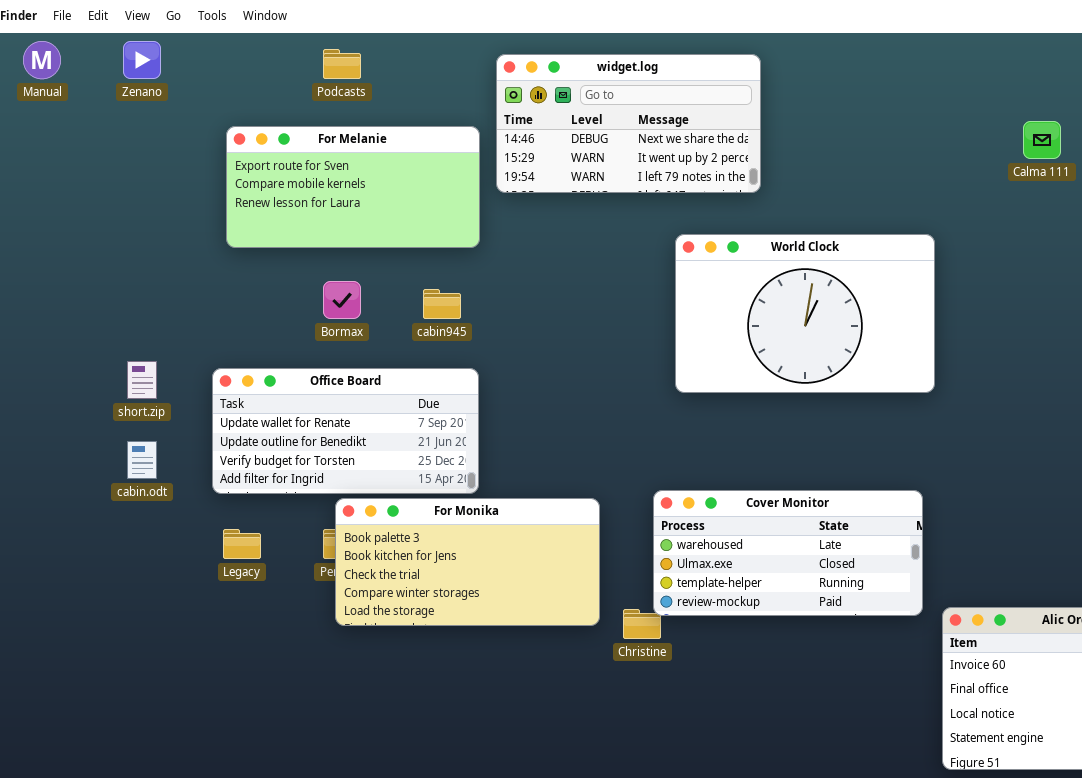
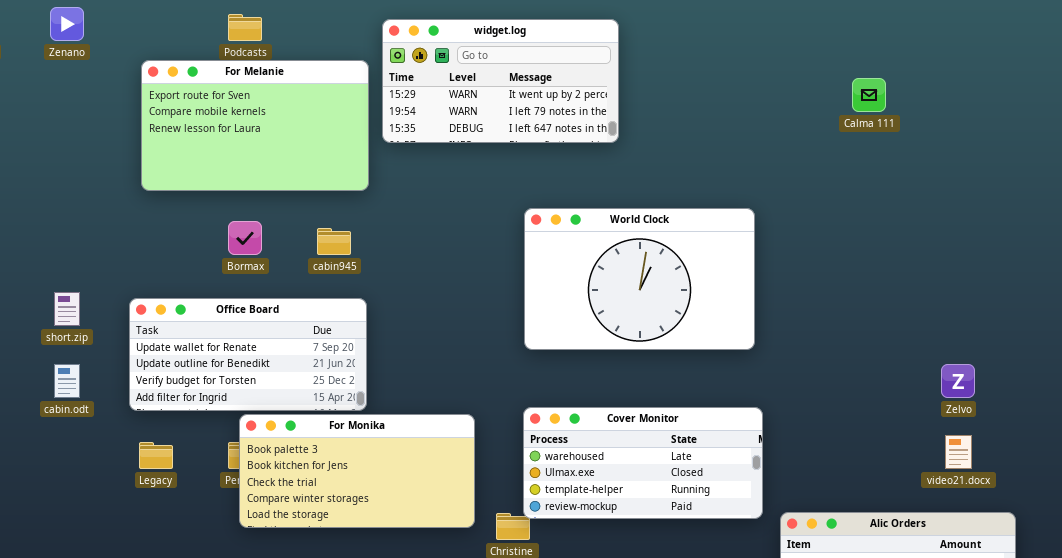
widget.log: [496,54,761,193] -> [382,19,619,143], scrolled down 1 row
For Melanie: [226,126,480,248] -> [141,60,369,191], resized
World Clock: [675,234,935,393] -> [524,208,755,350], moved

